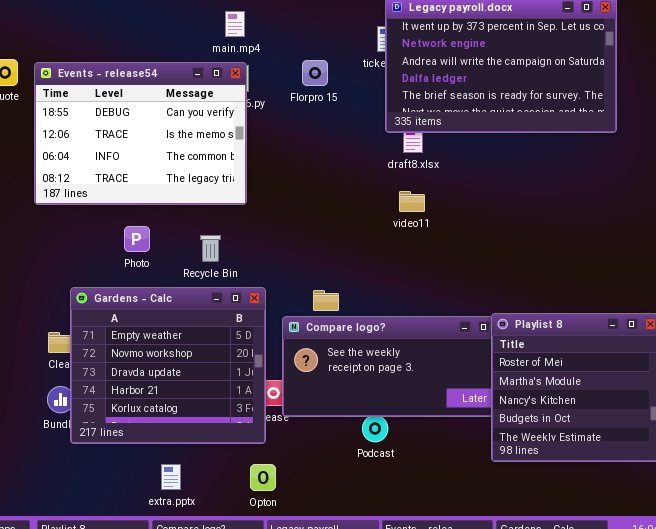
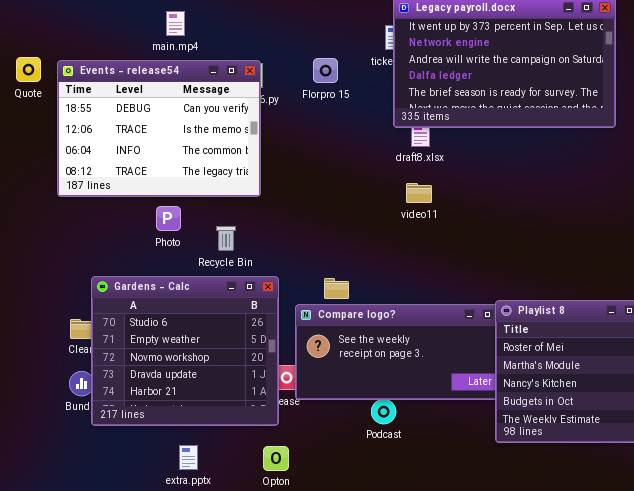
main.mp4: [225,11,245,37] -> [166,11,185,36], moved
Photo: [124,226,150,252] -> [156,206,181,231], moved
Gardens - Calc: [70,287,266,444] -> [91,276,279,426], scrolled up 1 row

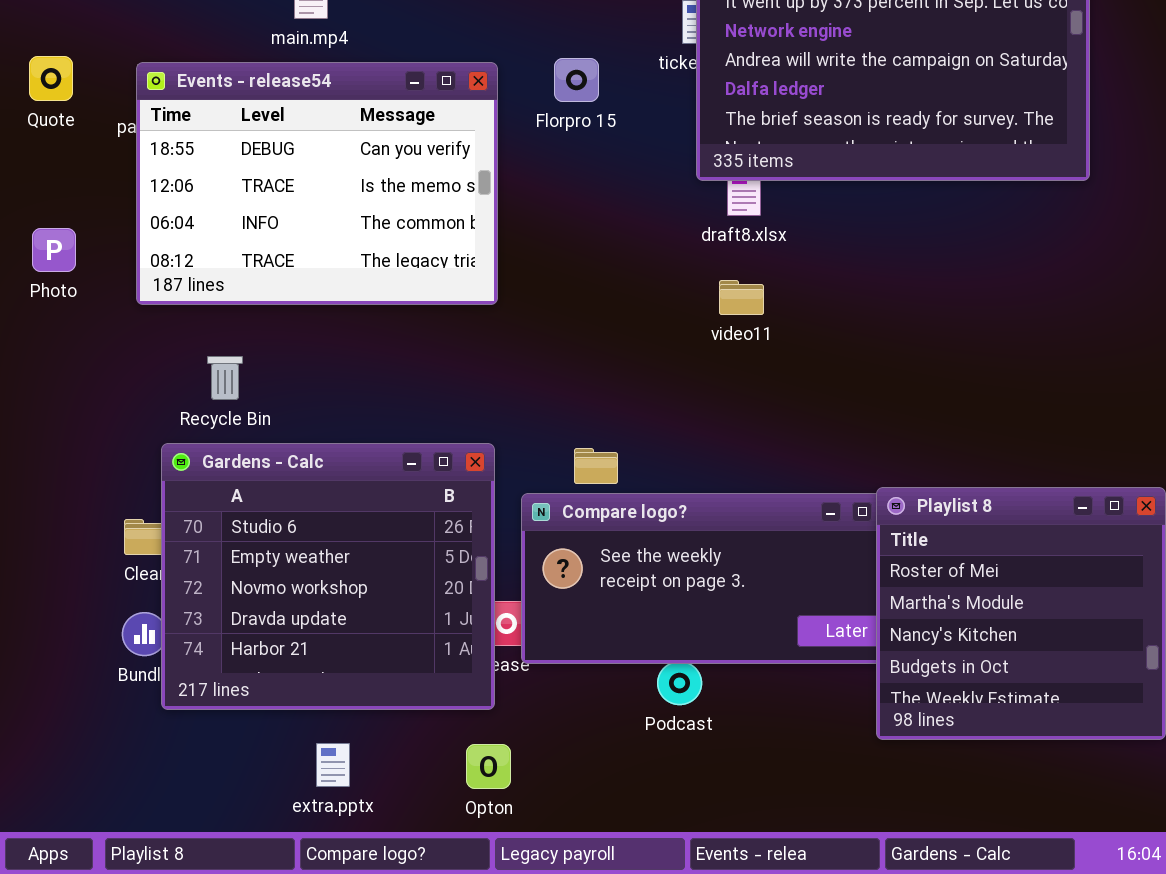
Events - release54: [57,60,261,197] -> [136,62,498,305], moved
Photo: [156,206,181,231] -> [32,228,76,272], moved
Recycle Bin: [216,226,236,251] -> [207,356,243,400], moved

